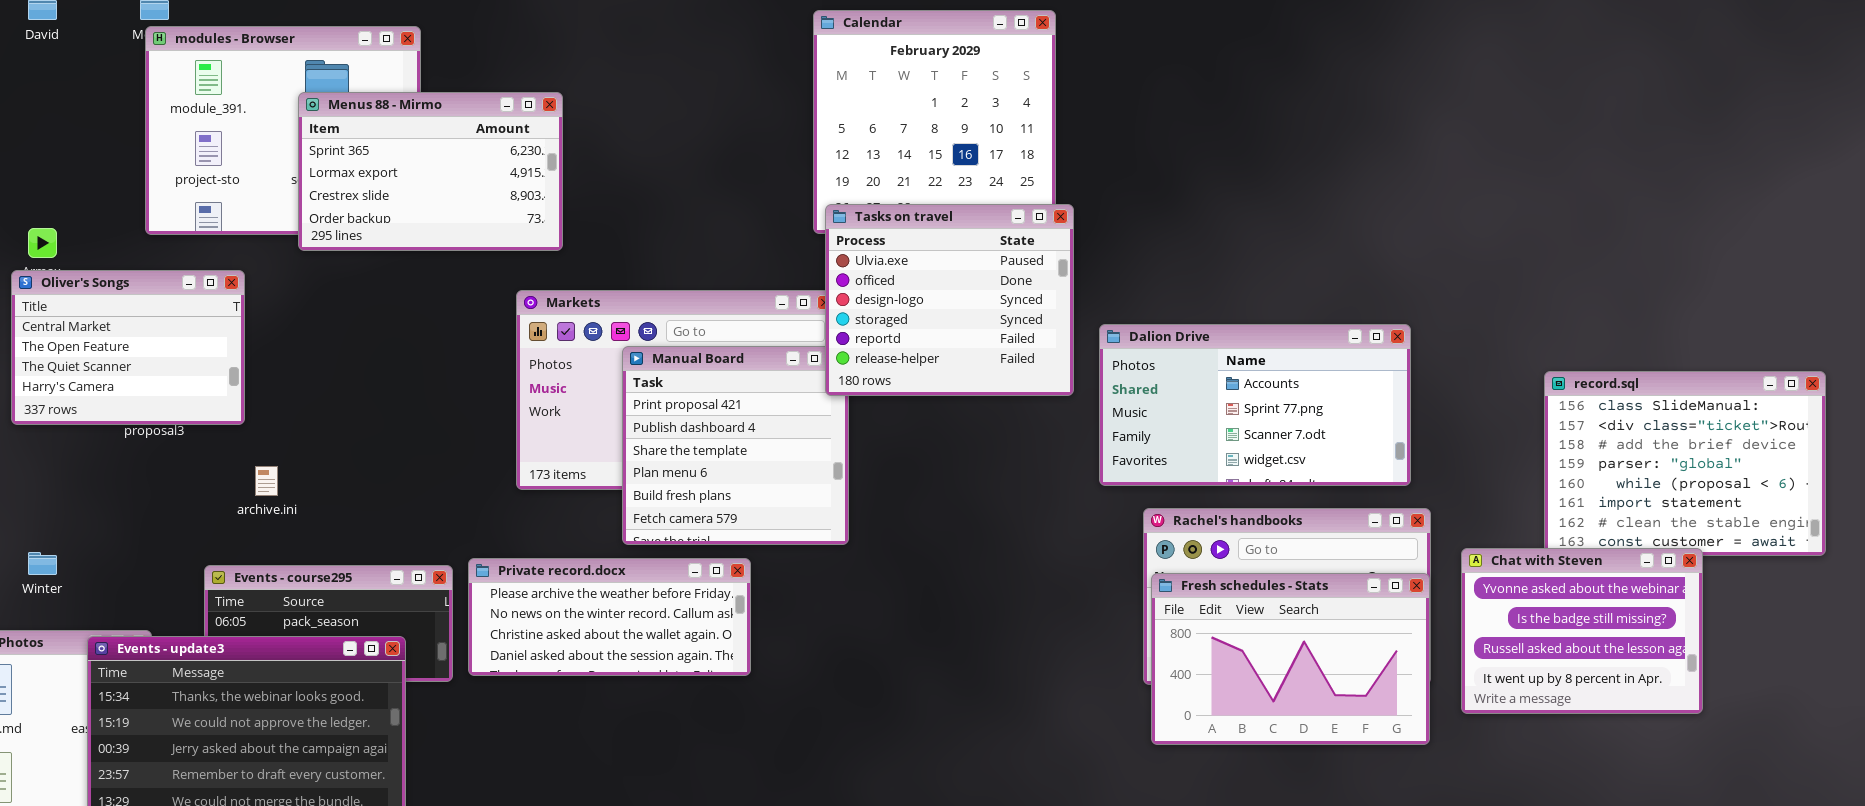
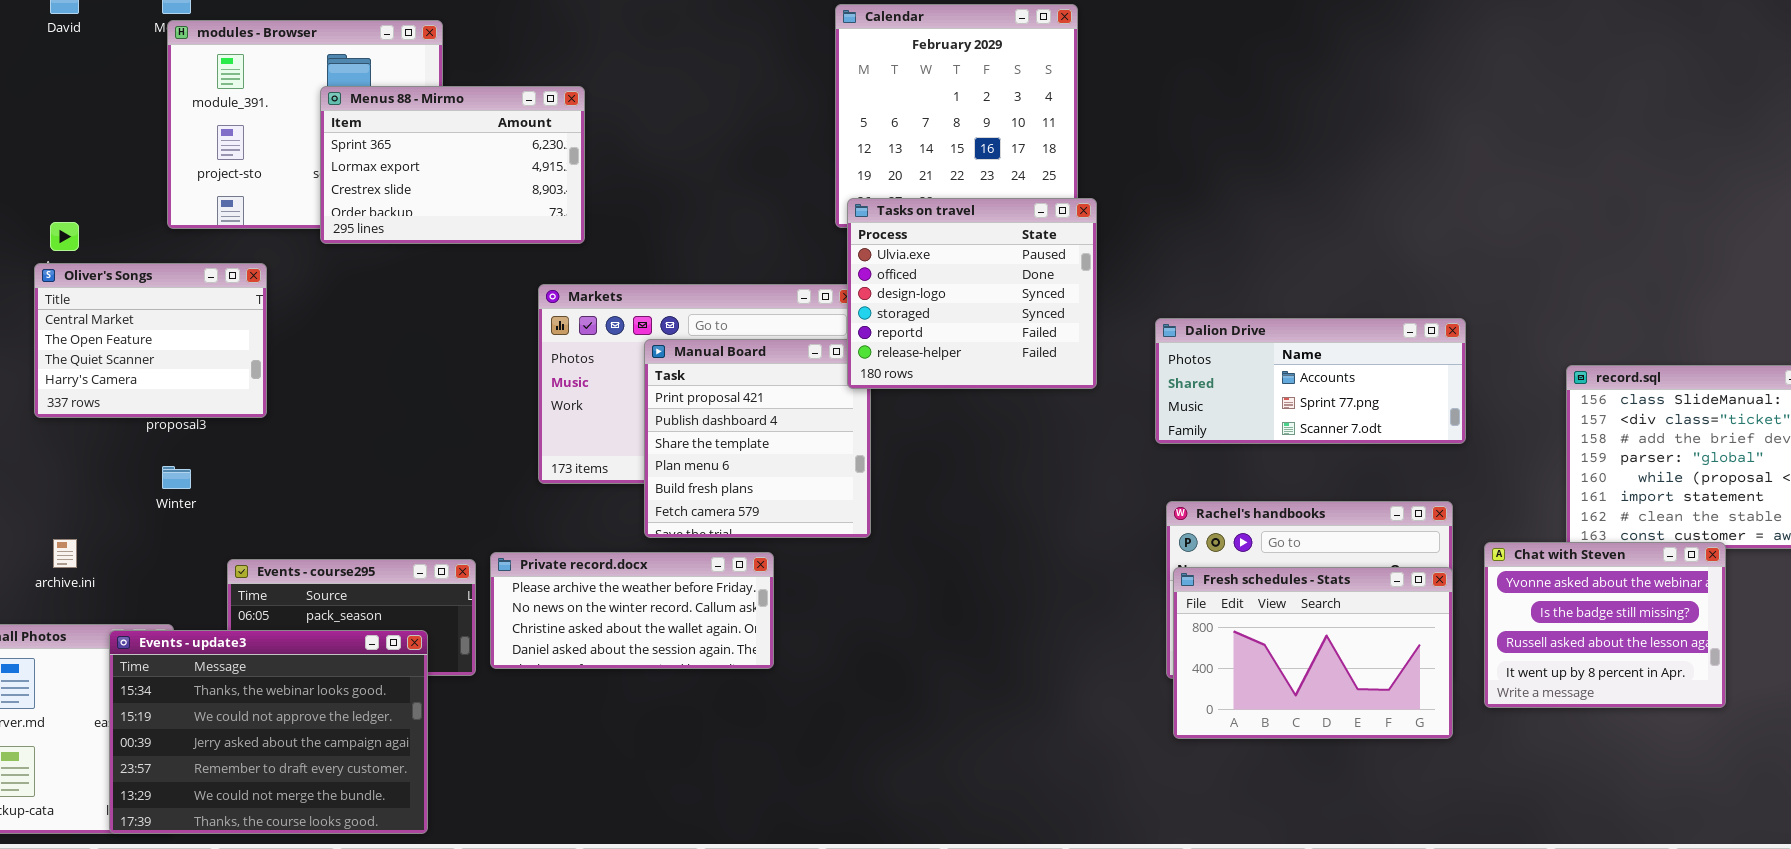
Dalion Drive: [1099,324,1411,486] -> [1155,318,1466,444], moved, resized
archive.ini: [255,466,278,496] -> [53,539,77,568], moved
Winter: [28,552,57,575] -> [162,466,191,489], moved

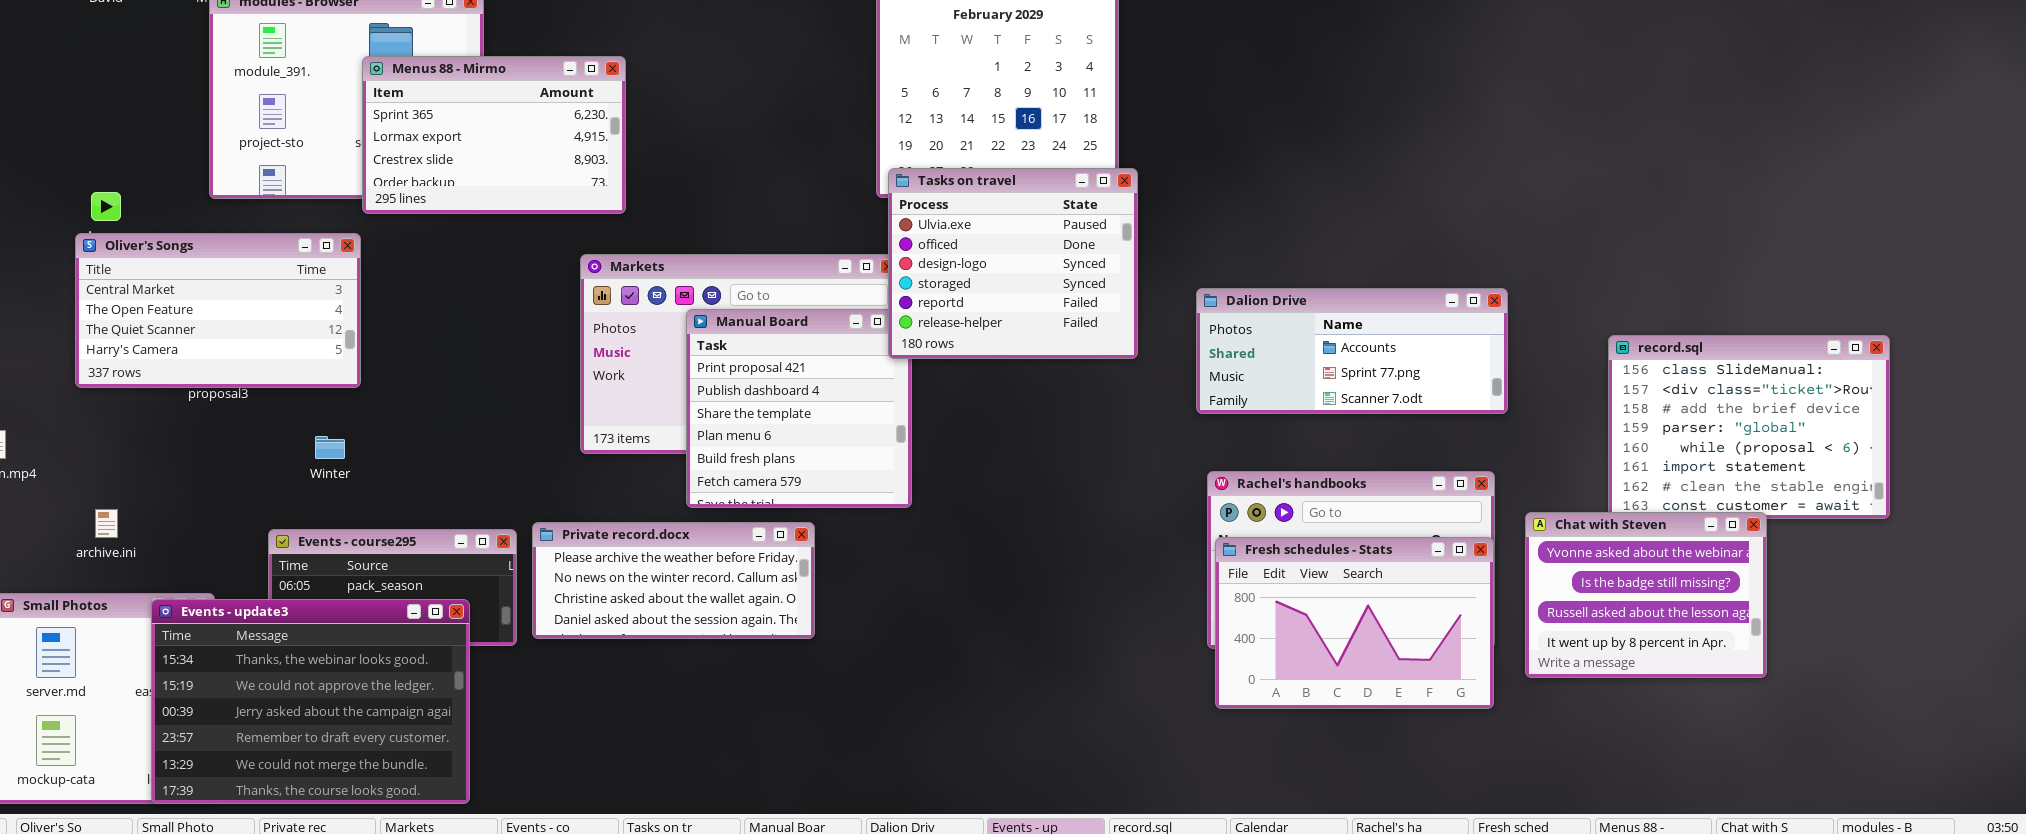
Oliver's Songs: [34,263,267,418] -> [75,233,361,388], resized
Winter: [162,466,191,489] -> [315,436,345,459], moved

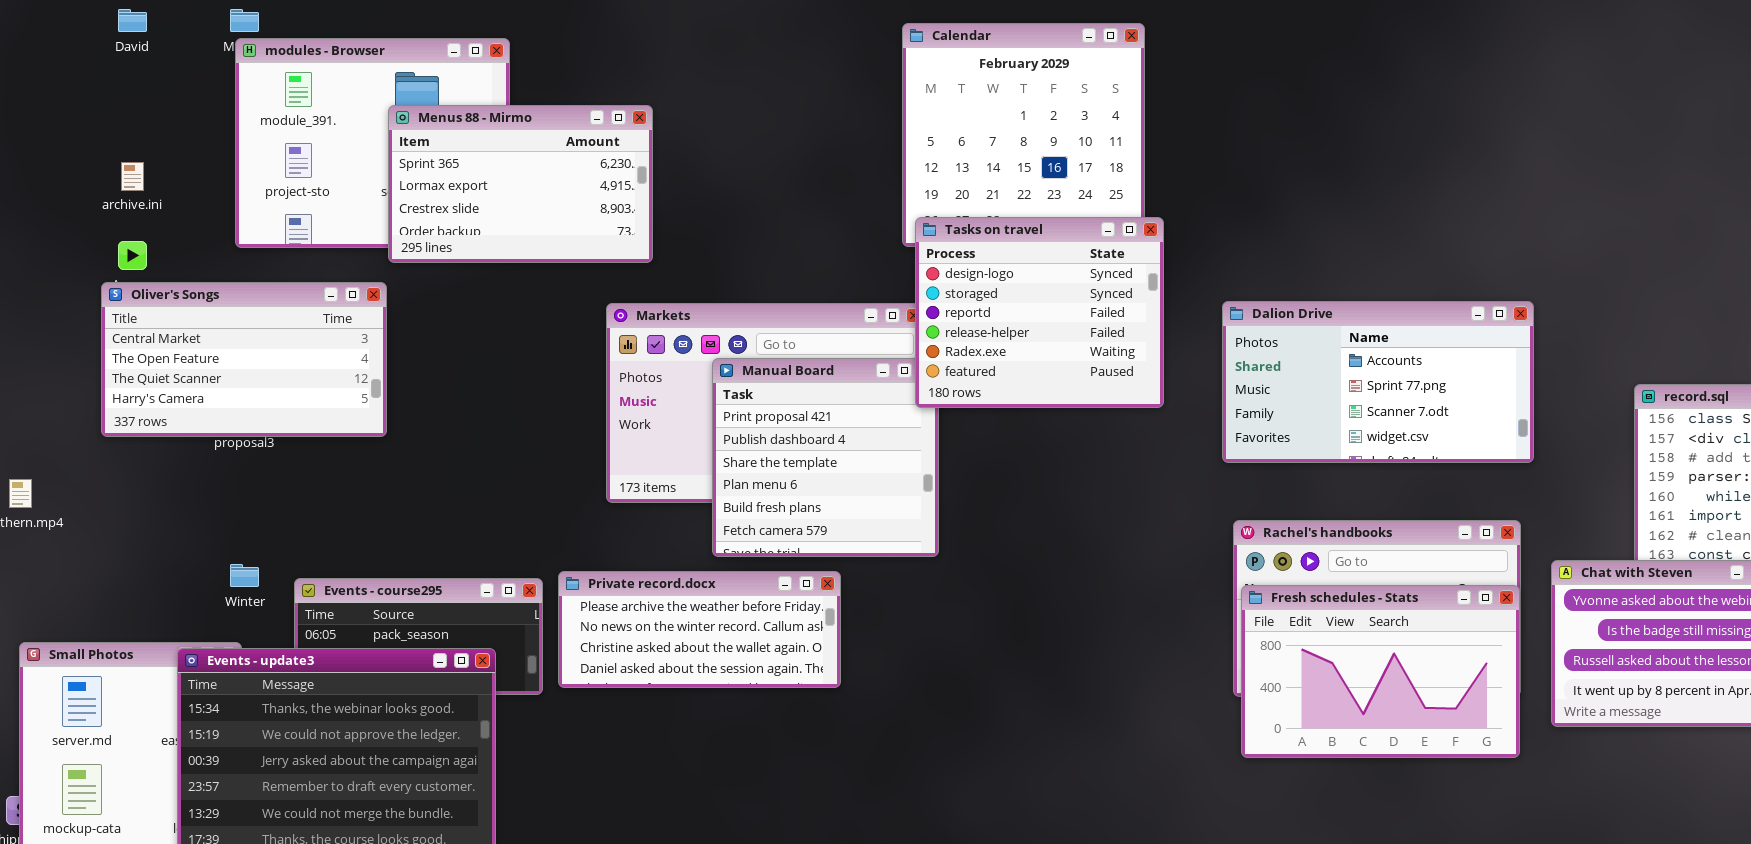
Tasks on travel: [888,168,1138,359] -> [915,217,1164,408], scrolled down 2 rows
Dalion Drive: [1196,288,1508,414] -> [1222,301,1534,463], resized
Winter: [315,436,345,459] -> [230,564,259,587], moved
archive.ini: [95,509,118,538] -> [121,162,144,191], moved

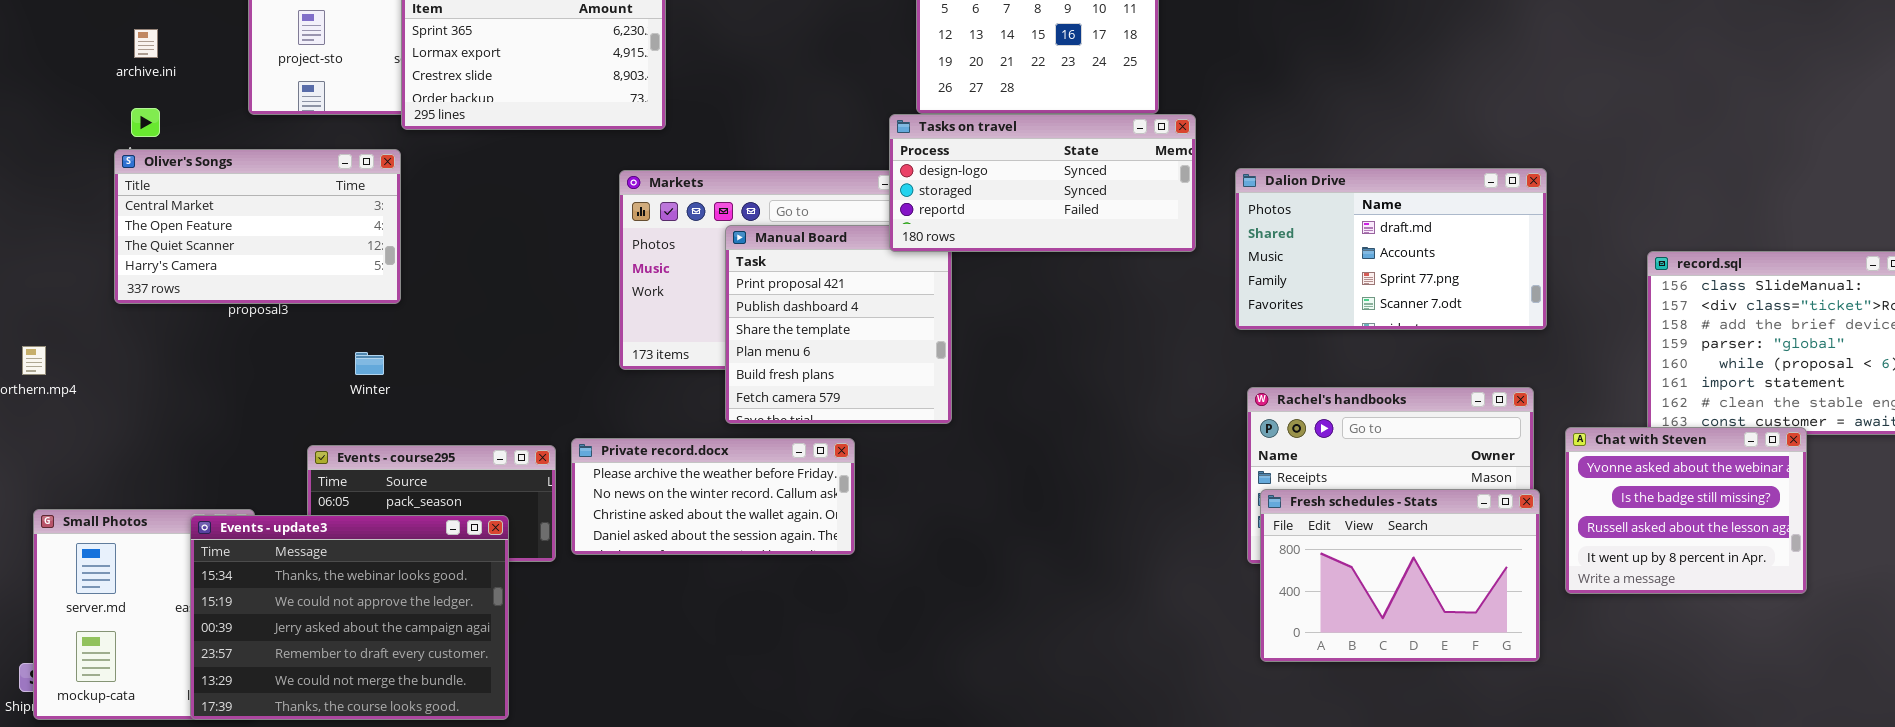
Tasks on travel: [915,217,1164,408] -> [889,114,1196,252], moved, resized
Dalion Drive: [1222,301,1534,463] -> [1235,168,1547,330], scrolled up 1 row
Winter: [230,564,259,587] -> [355,352,384,375], moved
Fresh schedules - Stats: [1241,585,1520,758] -> [1260,489,1540,662], moved

